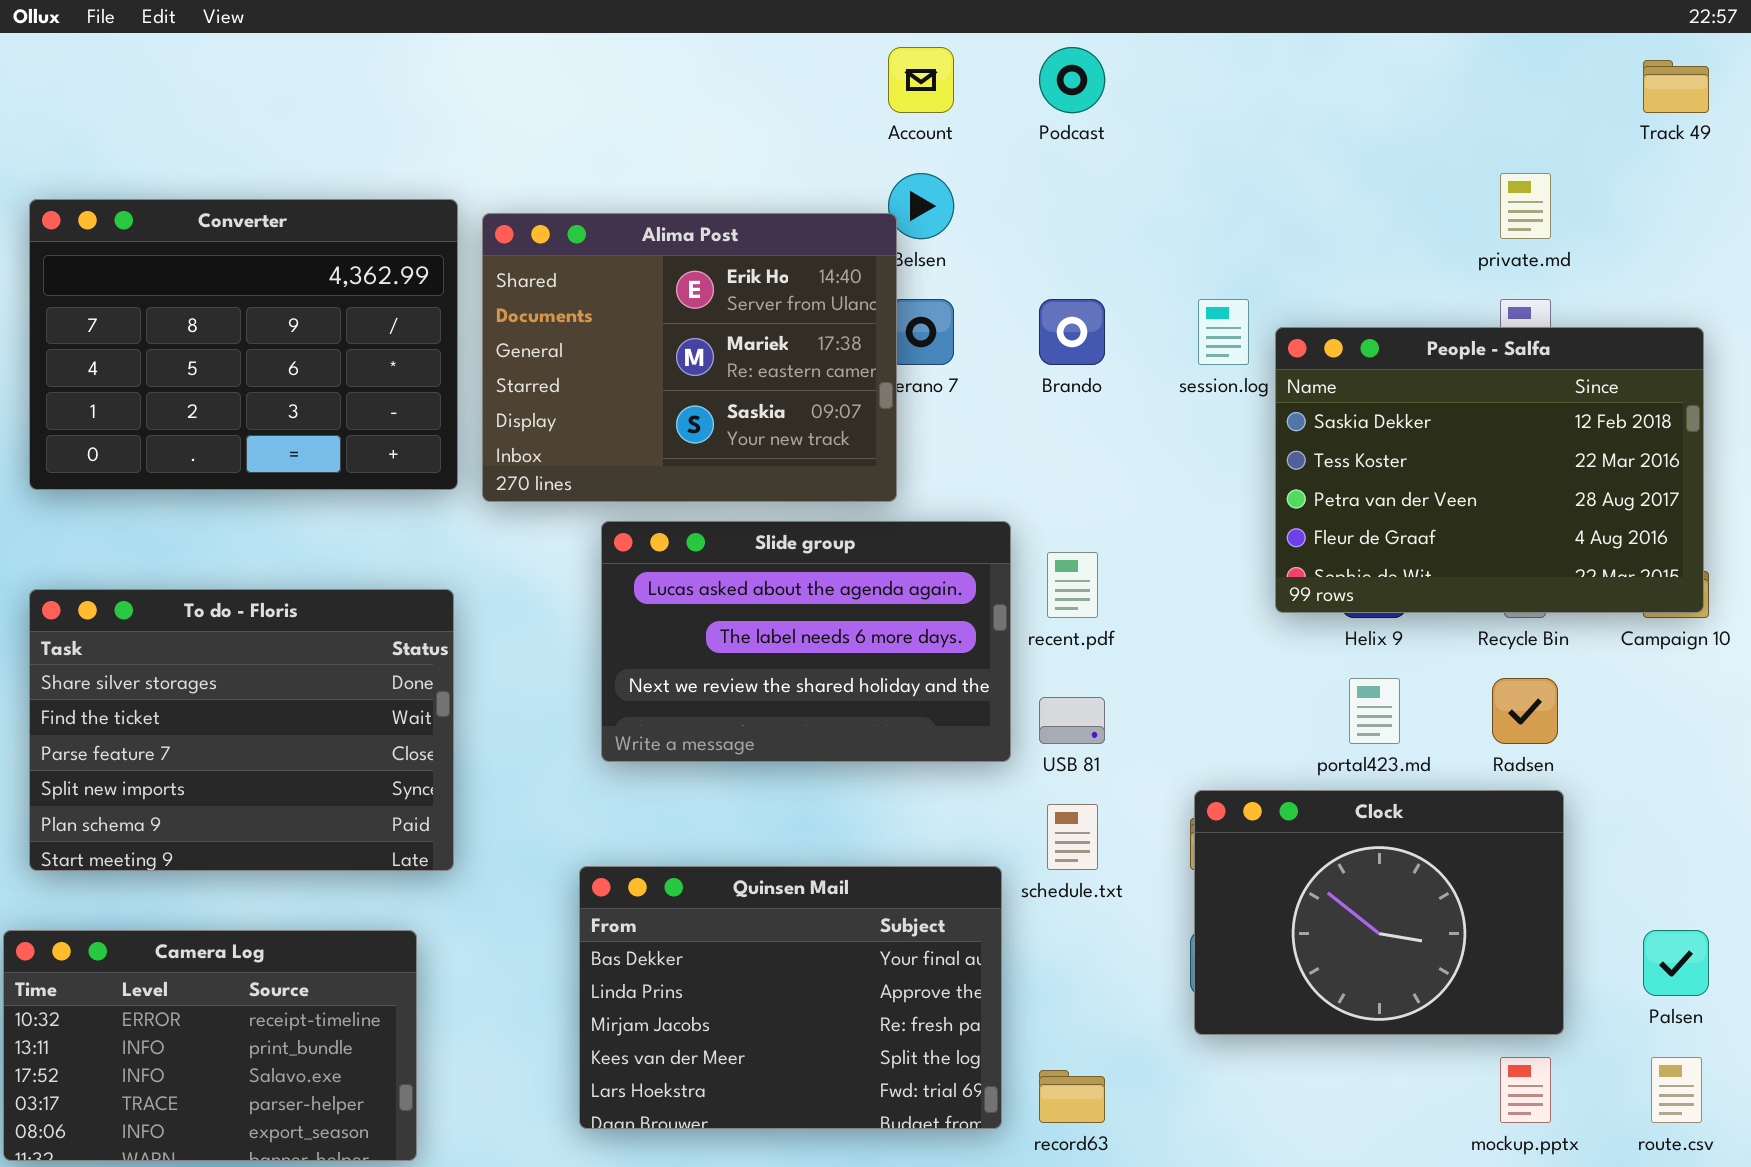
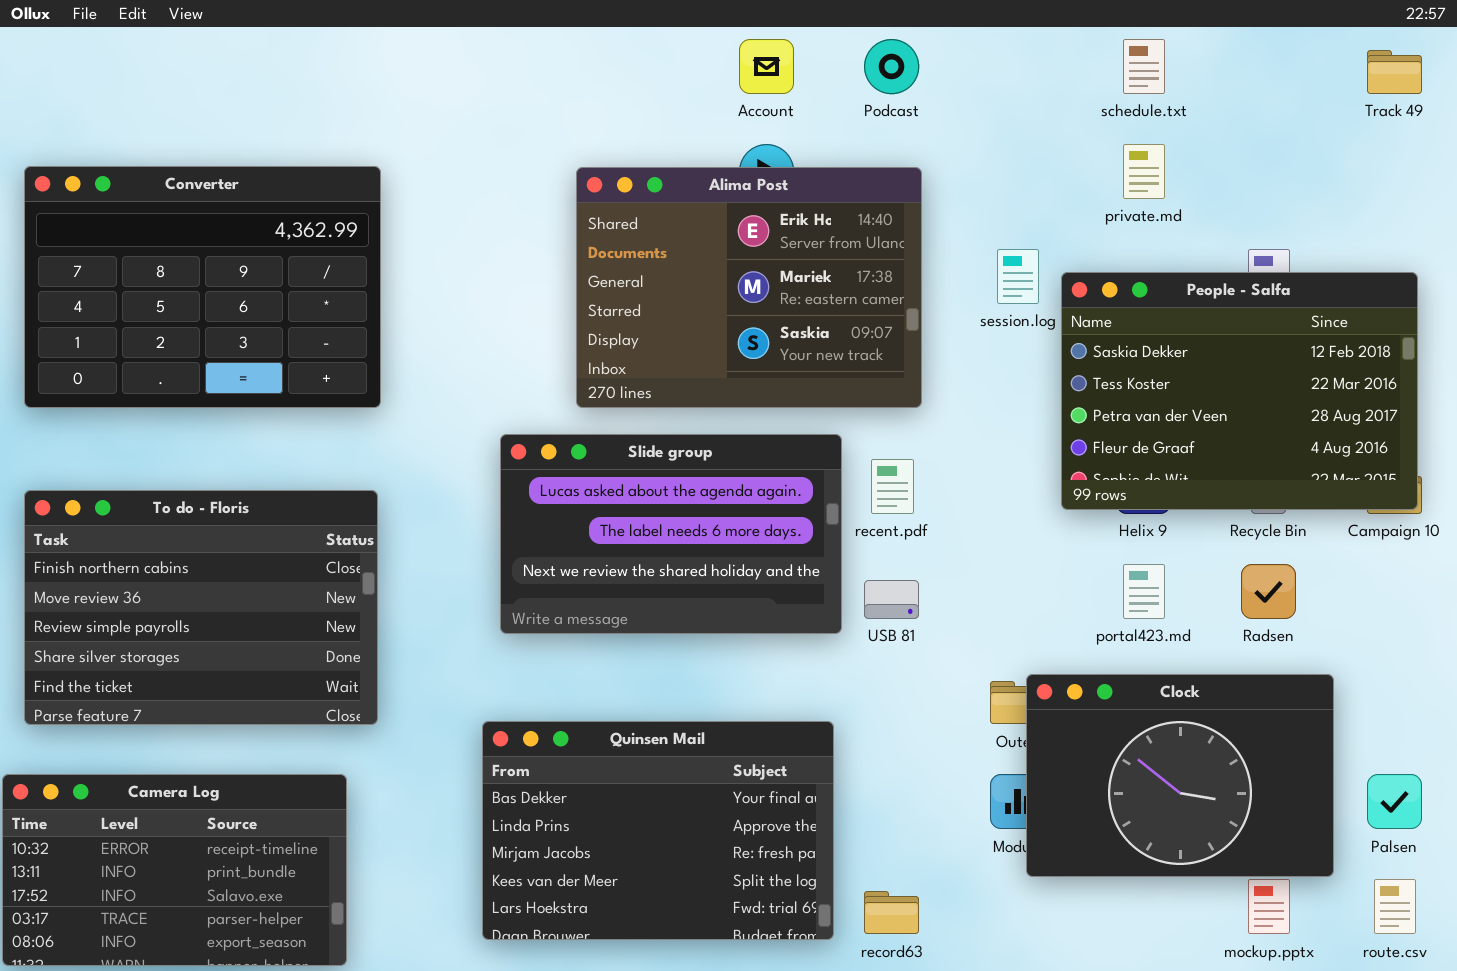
private.md: [1500,173,1551,239] -> [1123,144,1165,199], moved
Alima Post: [482,213,897,502] -> [576,167,922,408], moved
To do - Floris: [29,589,454,871] -> [24,490,378,725], scrolled up 3 rows
Clock: [1194,790,1564,1035] -> [1026,674,1334,877], moved
schedule.txt: [1047,804,1098,870] -> [1123,39,1165,94], moved

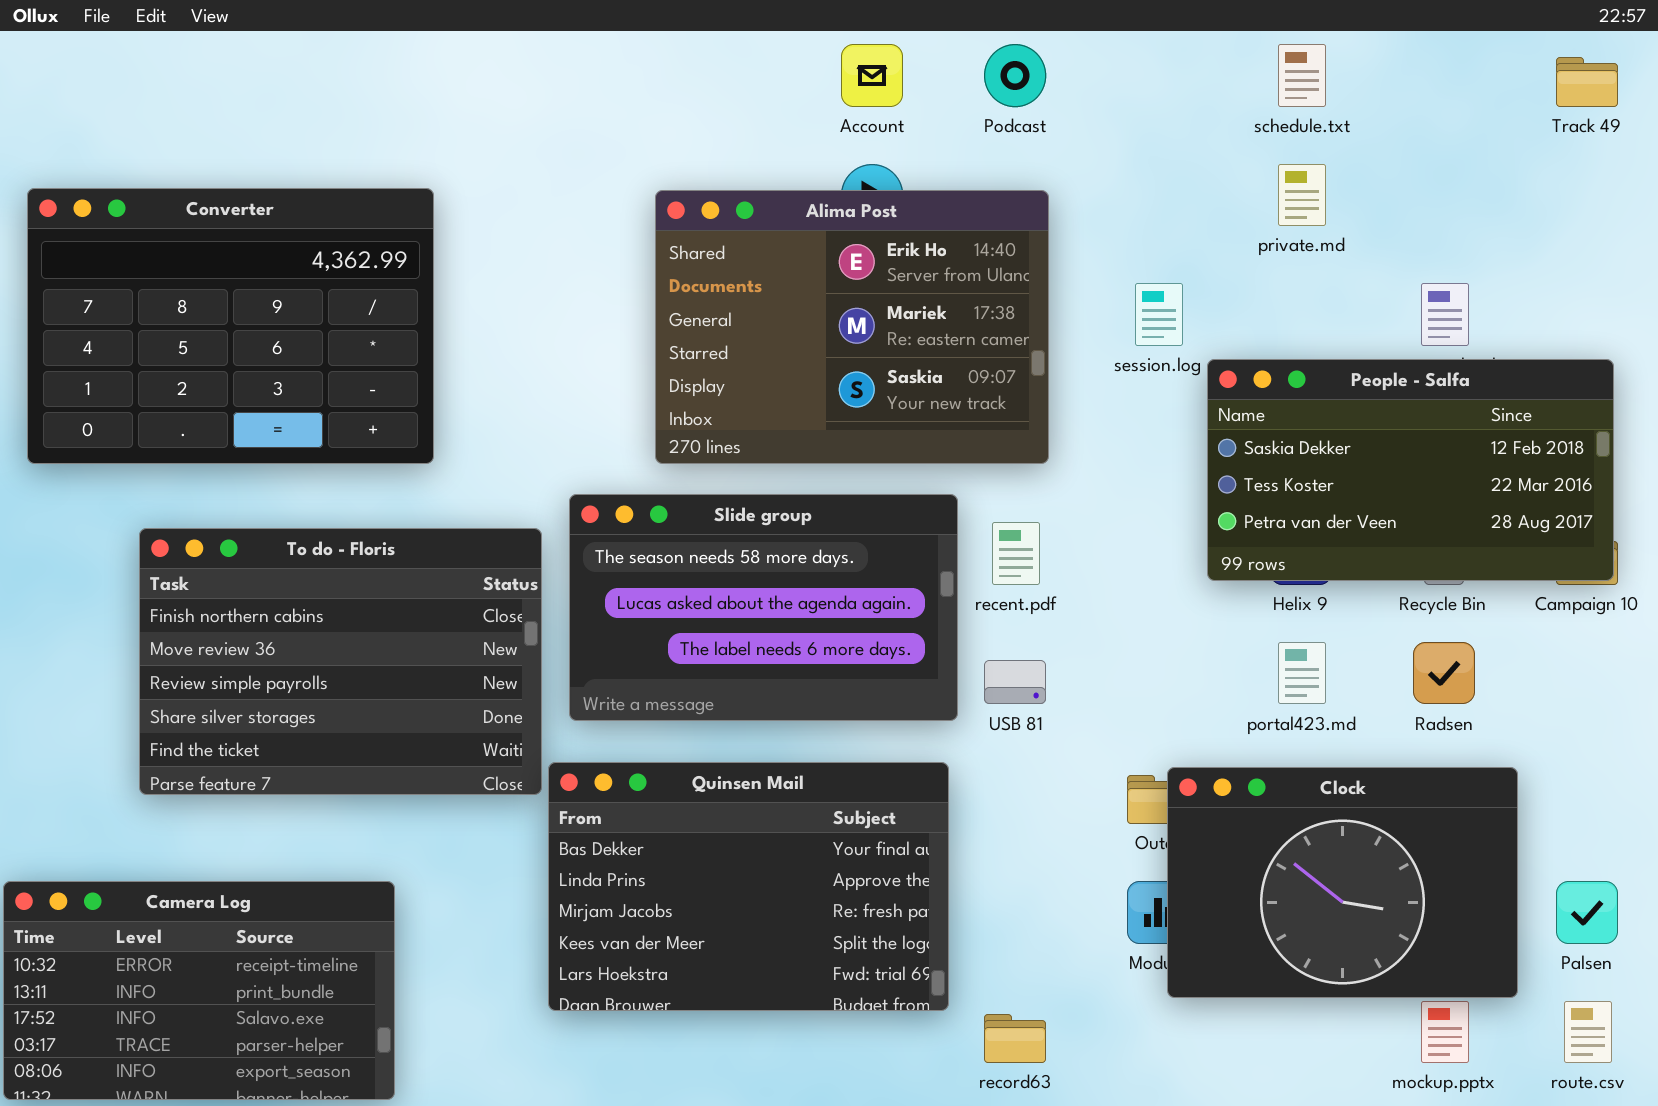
People - Salfa: [1061,272,1418,510] -> [1207,359,1614,581], resized
Slide group: [500,434,842,634] -> [569,494,958,721], scrolled up 1 row
To do - Floris: [24,490,378,725] -> [139,528,542,795], moved
Quinsen Mail: [482,721,834,940] -> [548,762,949,1011], moved

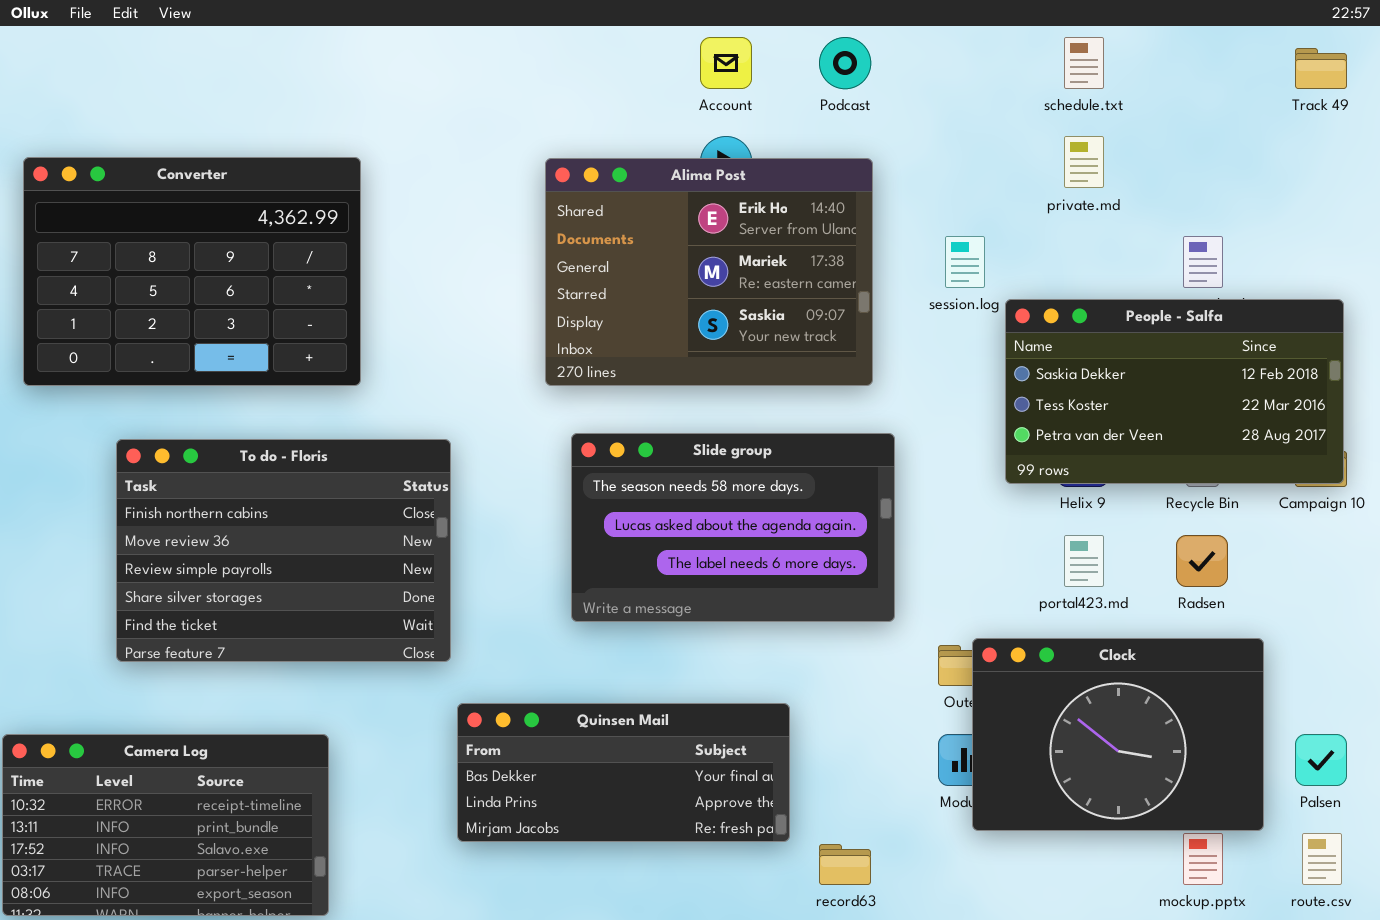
Slide group: [569,494,958,721] -> [571,433,895,622], moved
Quinsen Mail: [548,762,949,1011] -> [457,703,790,842], resized

